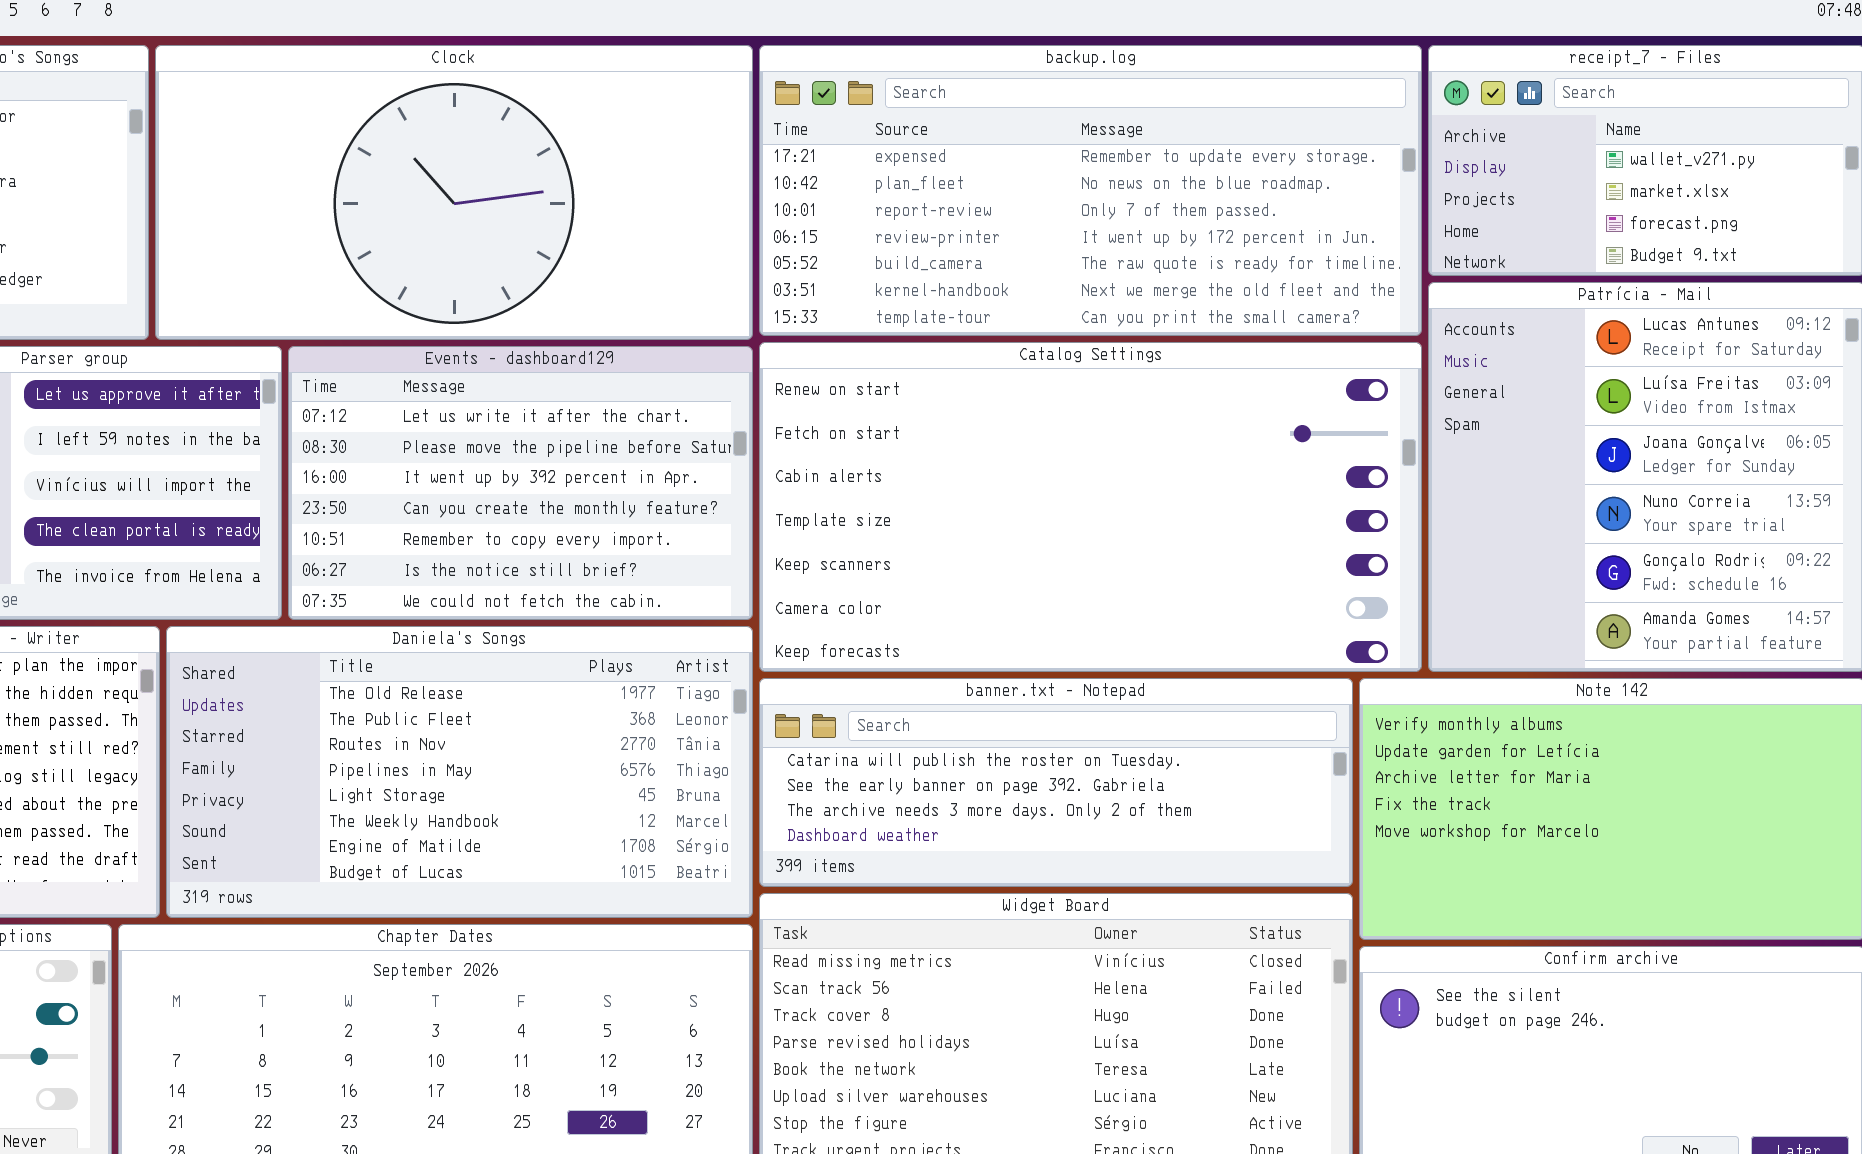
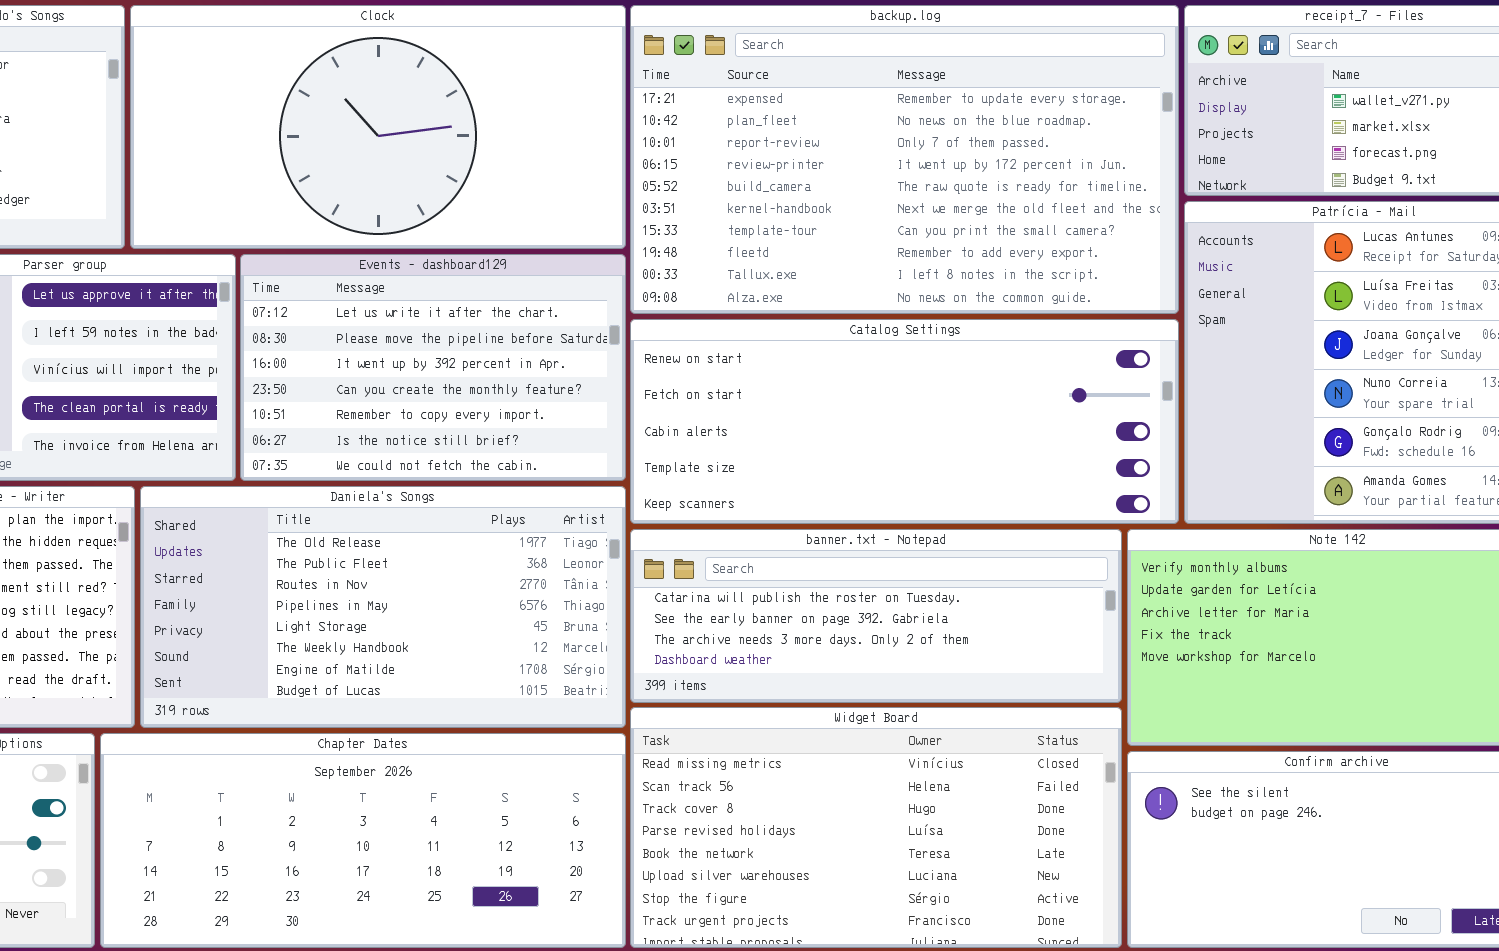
backup.log: [759,45,1422,336] -> [630,5,1179,314], resized
Catalog Settings: [759,342,1422,672] -> [630,319,1179,524], resized

